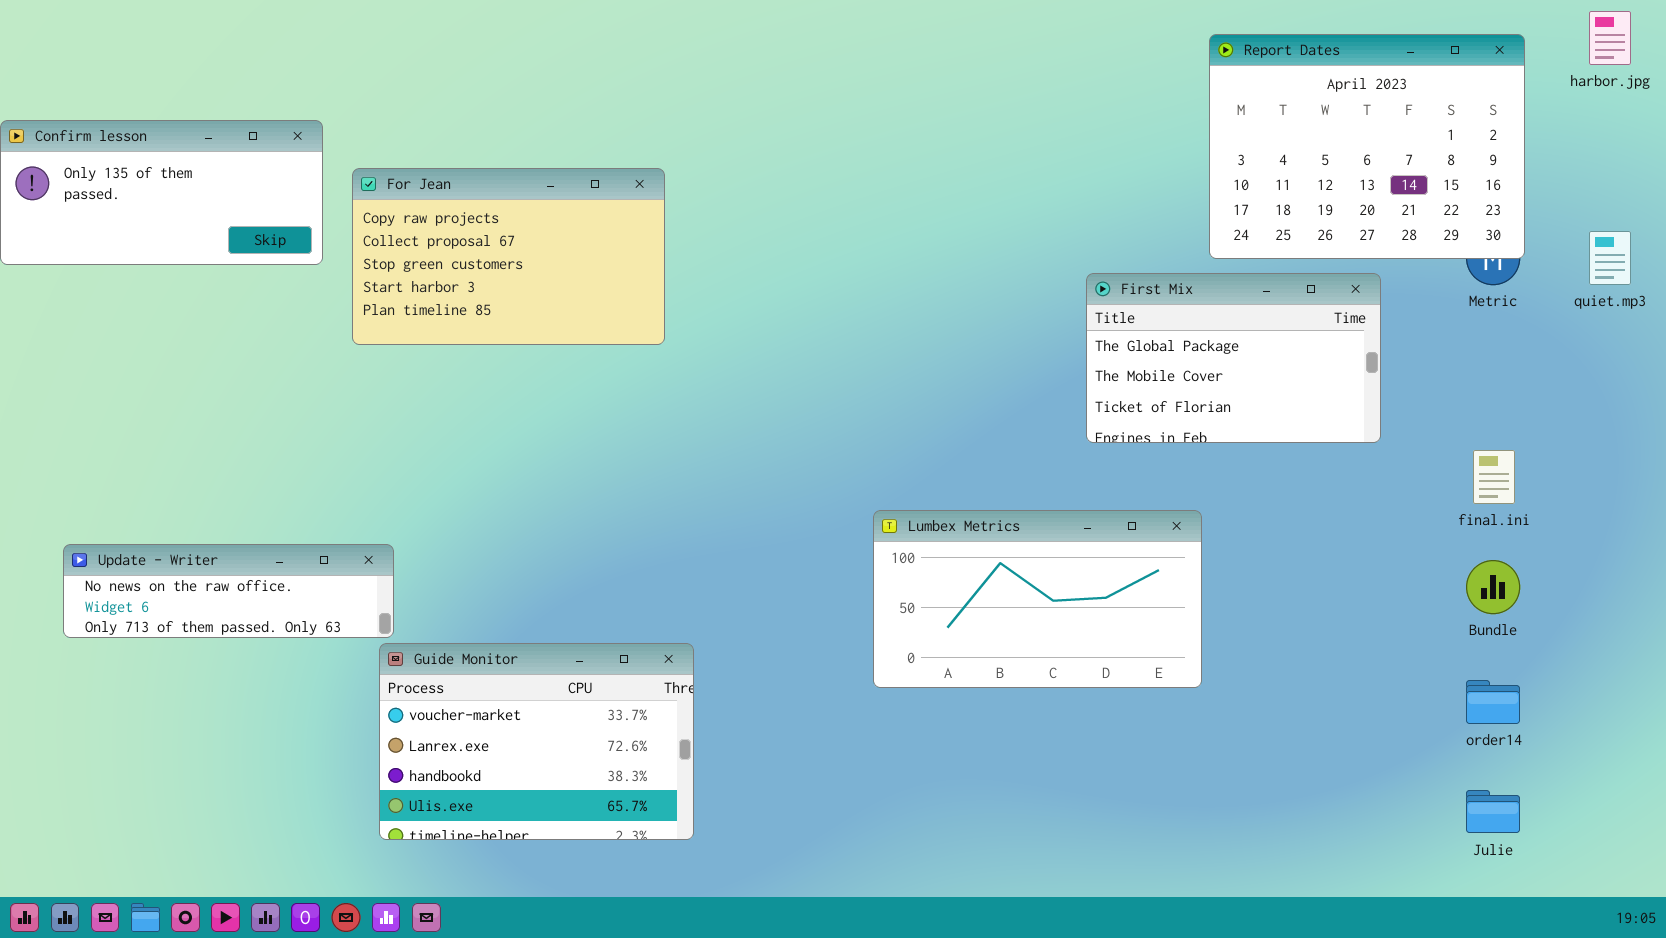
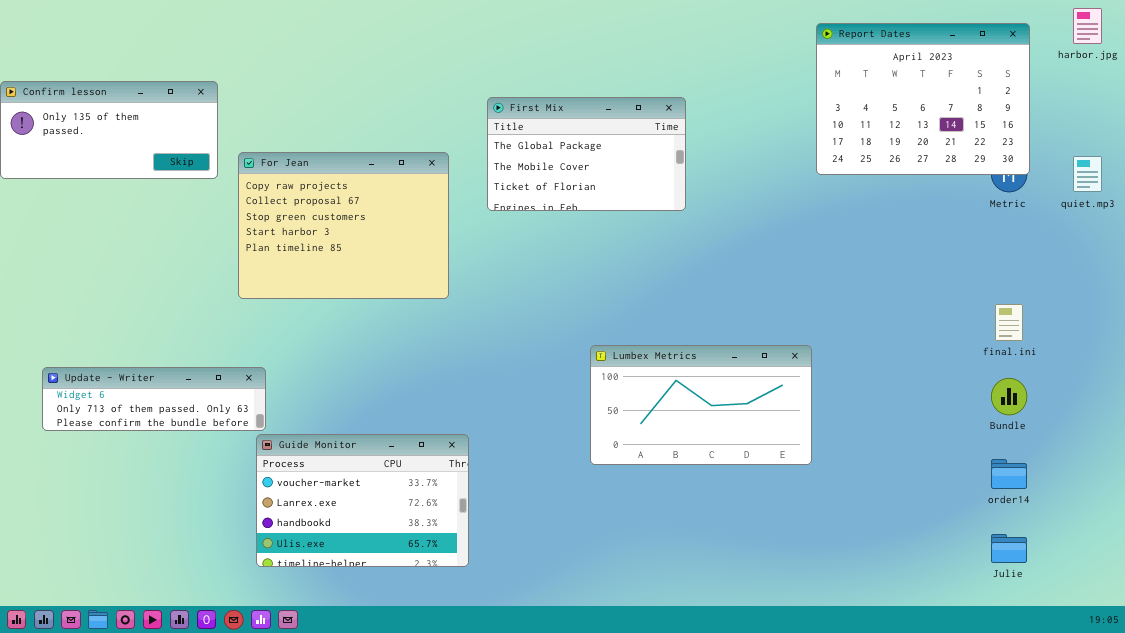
For Jean: [352,168,665,345] -> [238,152,449,299], moved, resized
First Mix: [1086,273,1381,443] -> [487,97,686,211], moved
Update - Writer: [63,544,394,638] -> [42,367,266,431], scrolled down 1 row

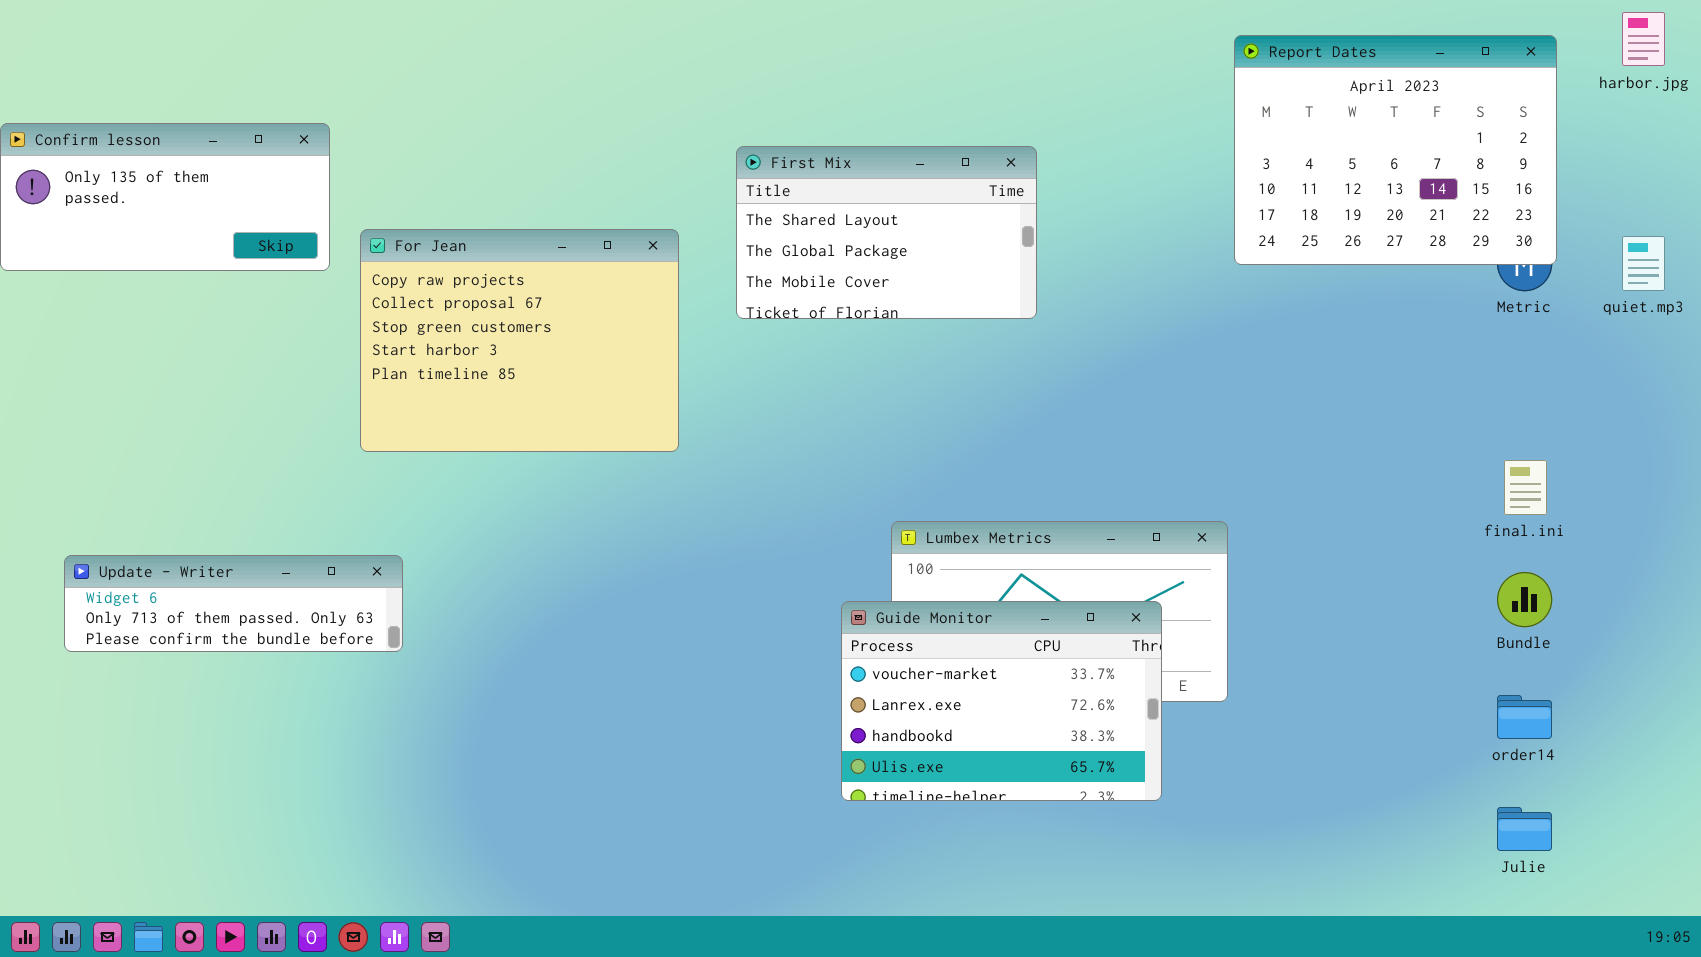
First Mix: [487,97,686,211] -> [736,146,1037,319], scrolled up 1 row
Guide Monitor: [256,434,469,567] -> [841,601,1162,801], moved

